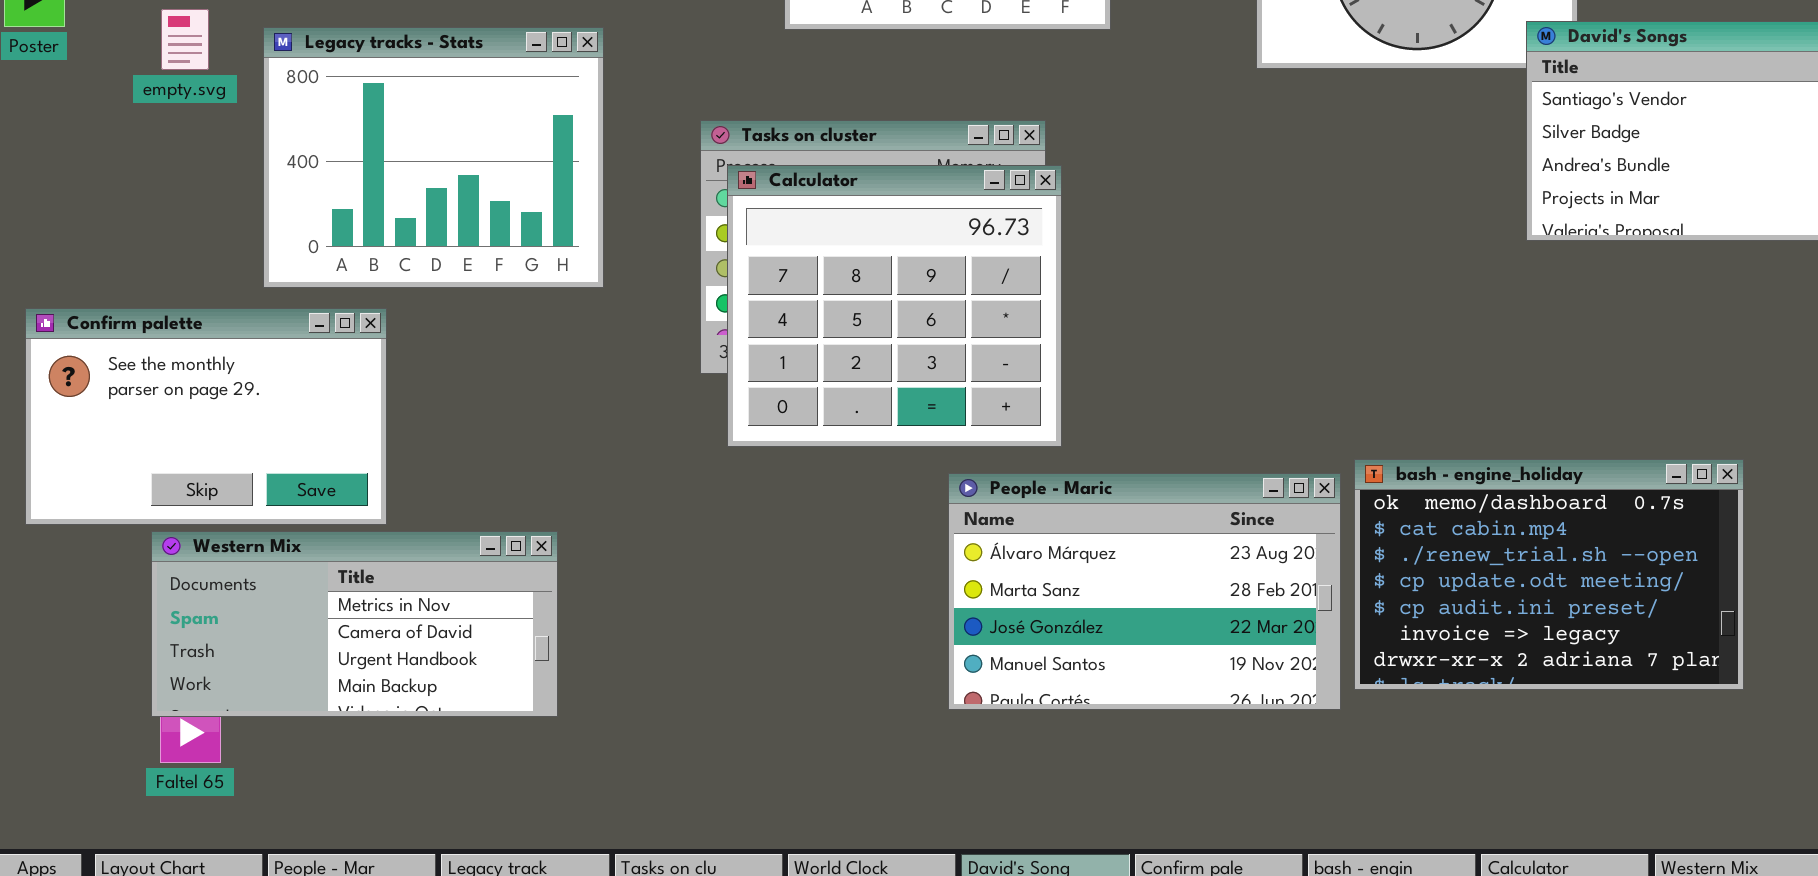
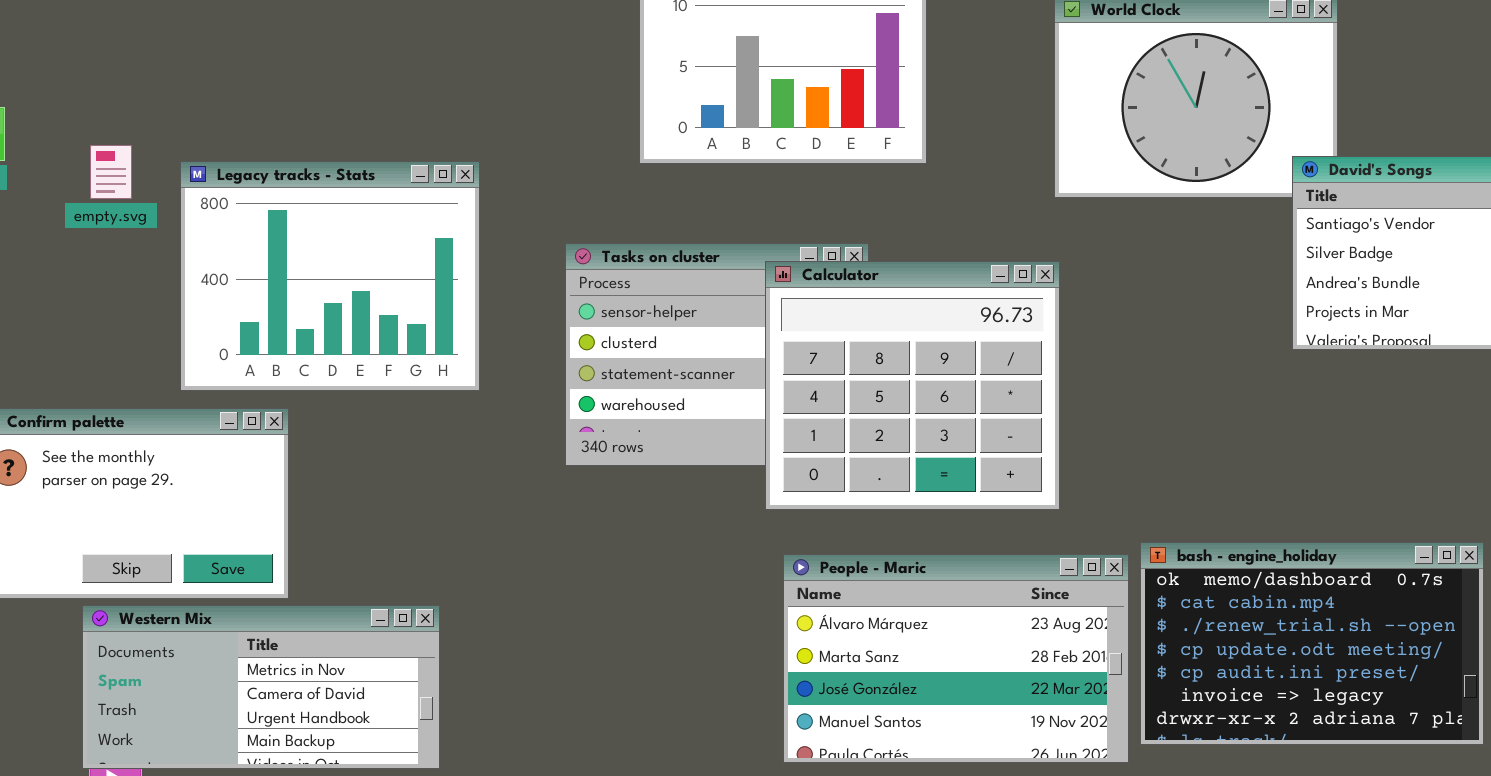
Calculator: [727,165,1062,447] -> [765,261,1060,510], moved

